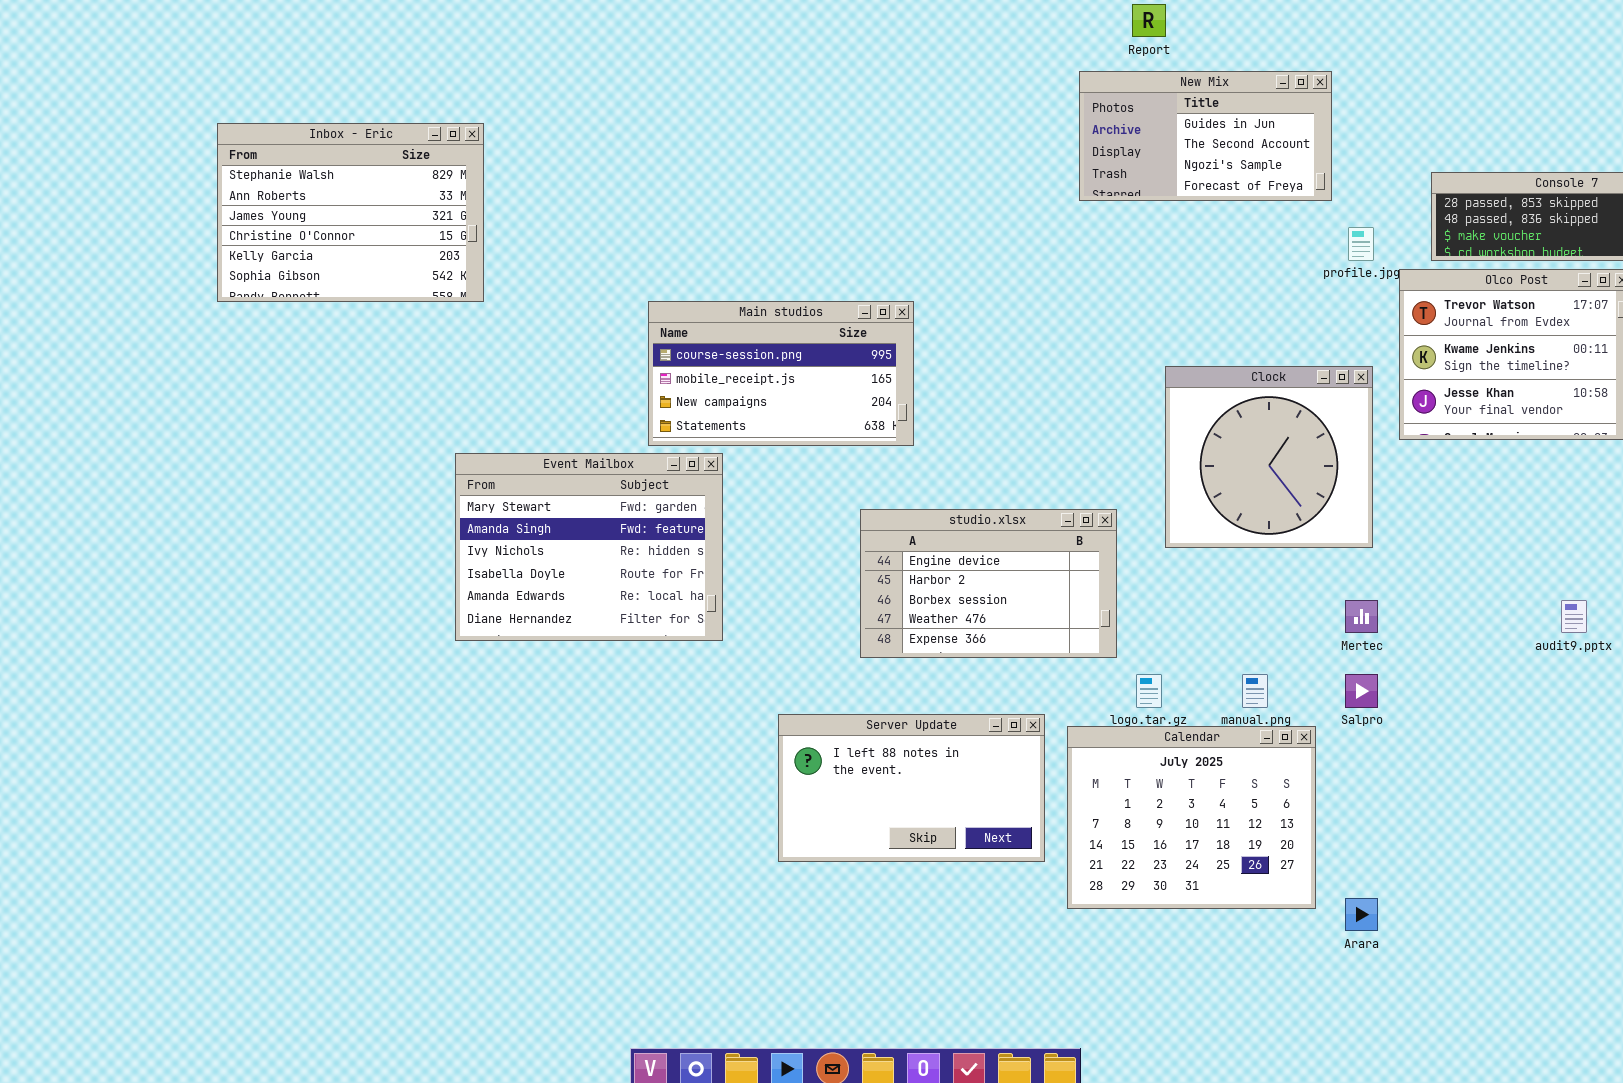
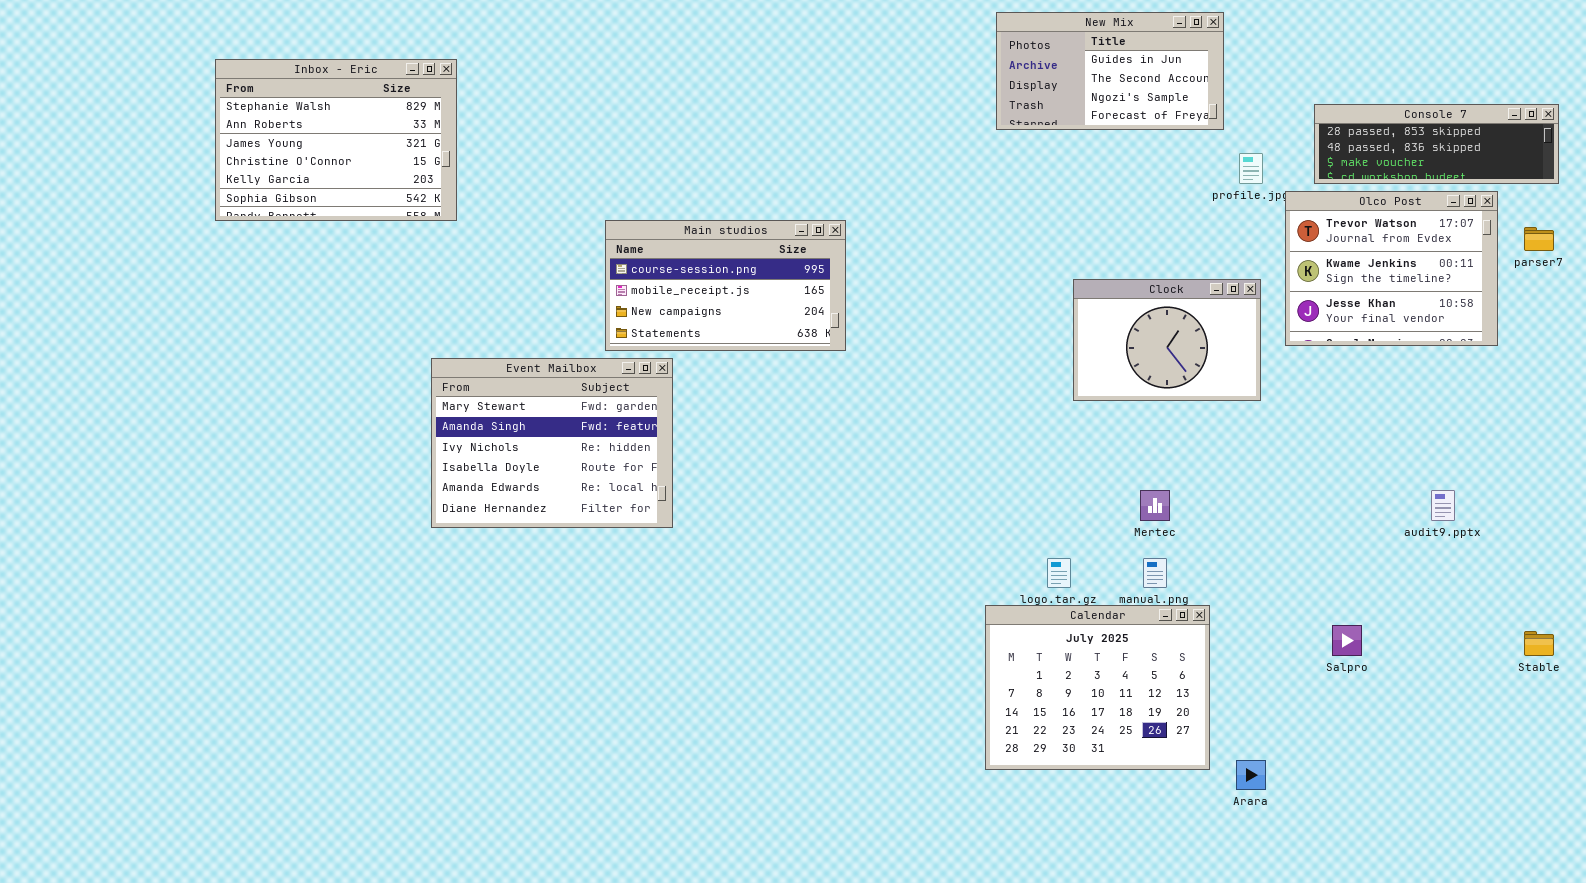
Clock: [1165,366,1373,548] -> [1073,279,1261,401], resized
studio.xlsx: [860,509,1117,658] -> none, closed
Mertec: [1345,600,1378,633] -> [1140,490,1170,521], moved
Salpro: [1345,674,1378,708] -> [1332,625,1362,656], moved
Server Update: [778,714,1045,862] -> none, closed

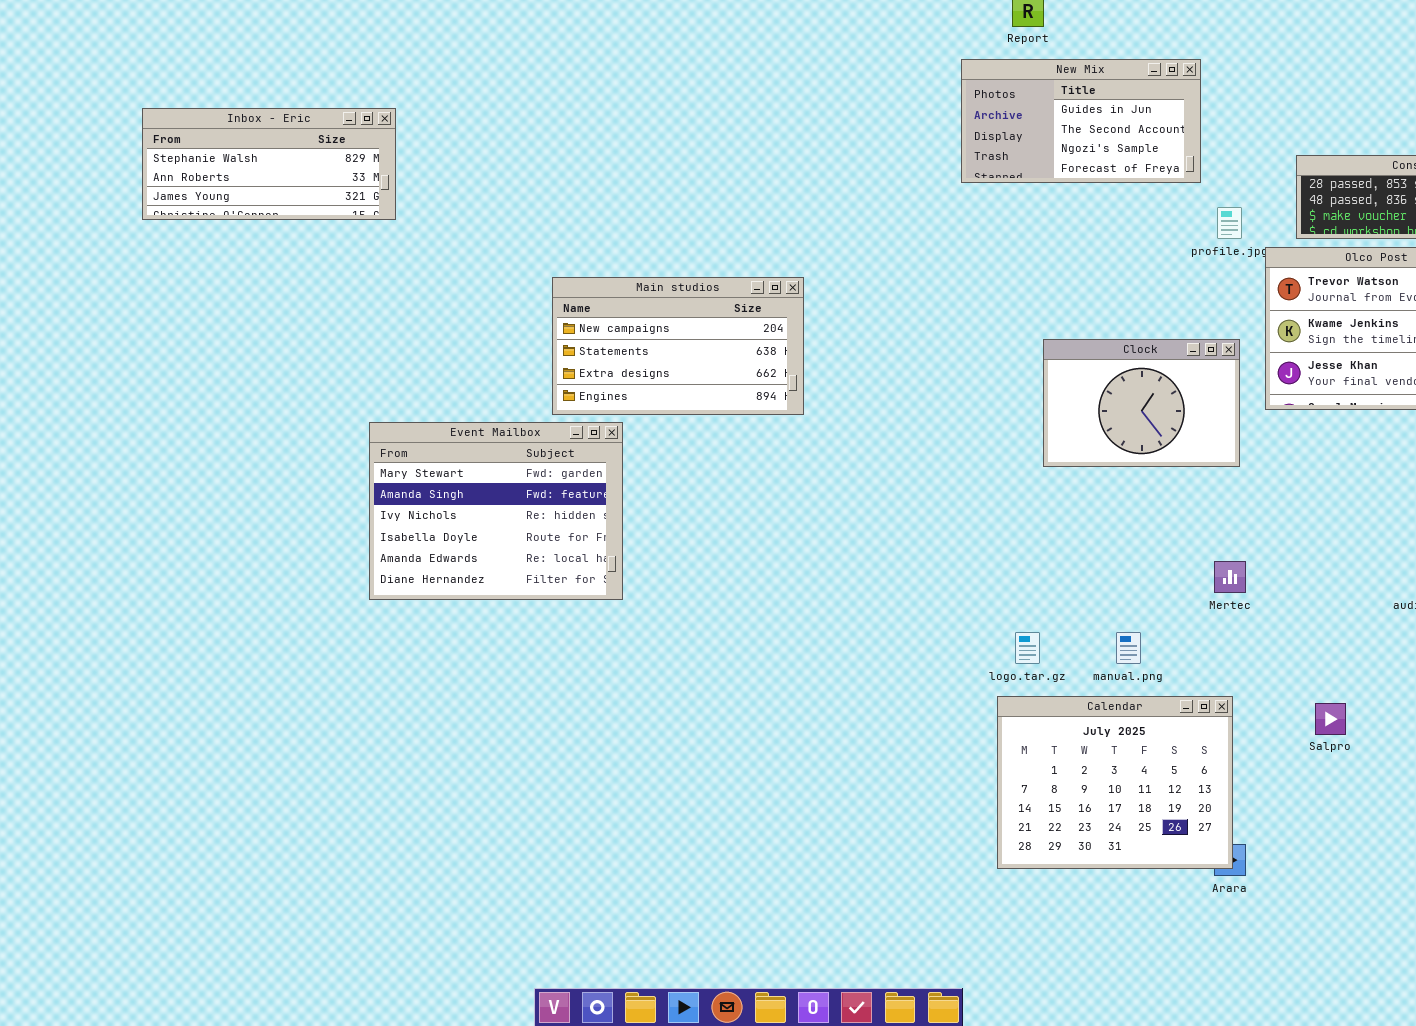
Inbox - Eric: [215,59,457,221] -> [142,108,396,220], resized
Main studios: [605,220,846,351] -> [552,277,804,415], scrolled down 2 rows
Mertec: [1140,490,1170,521] -> [1214,561,1246,593], moved
Calendar: [985,605,1210,770] -> [997,696,1233,869], moved

